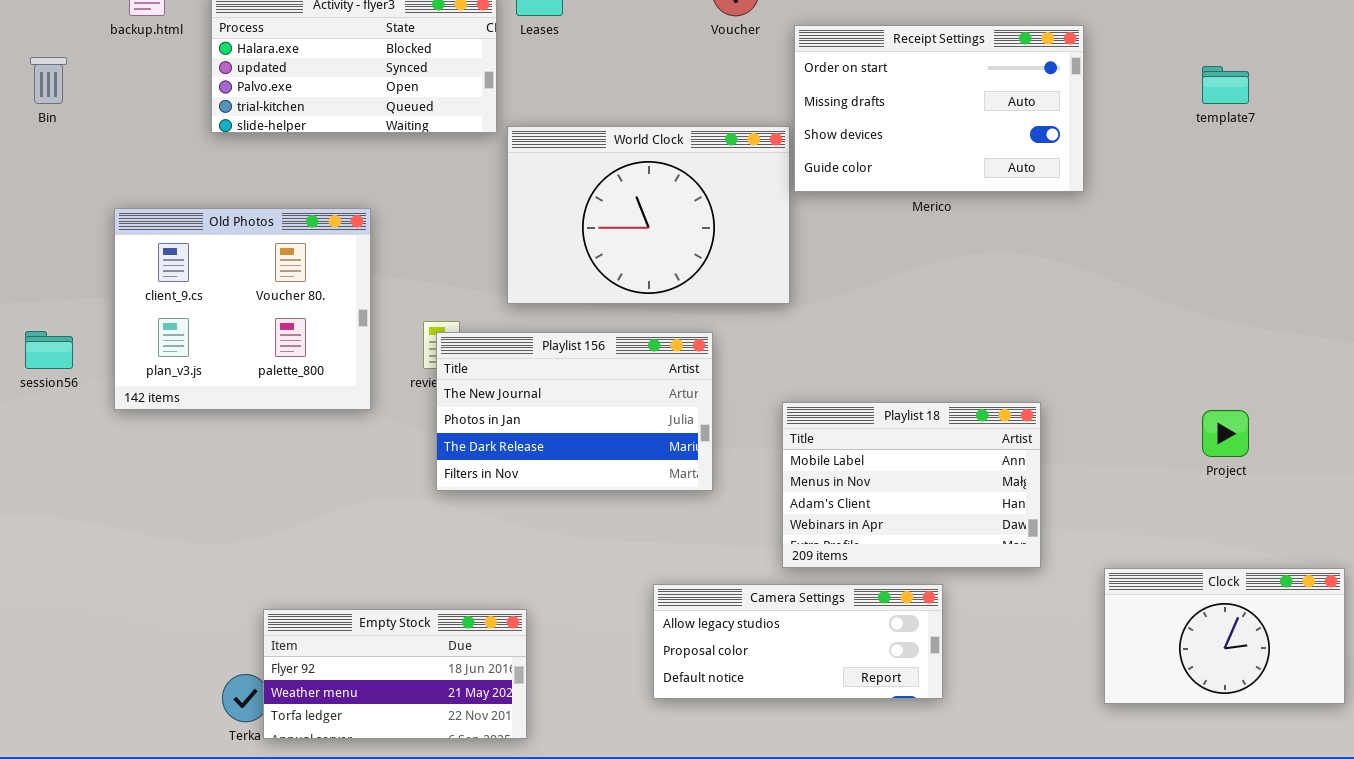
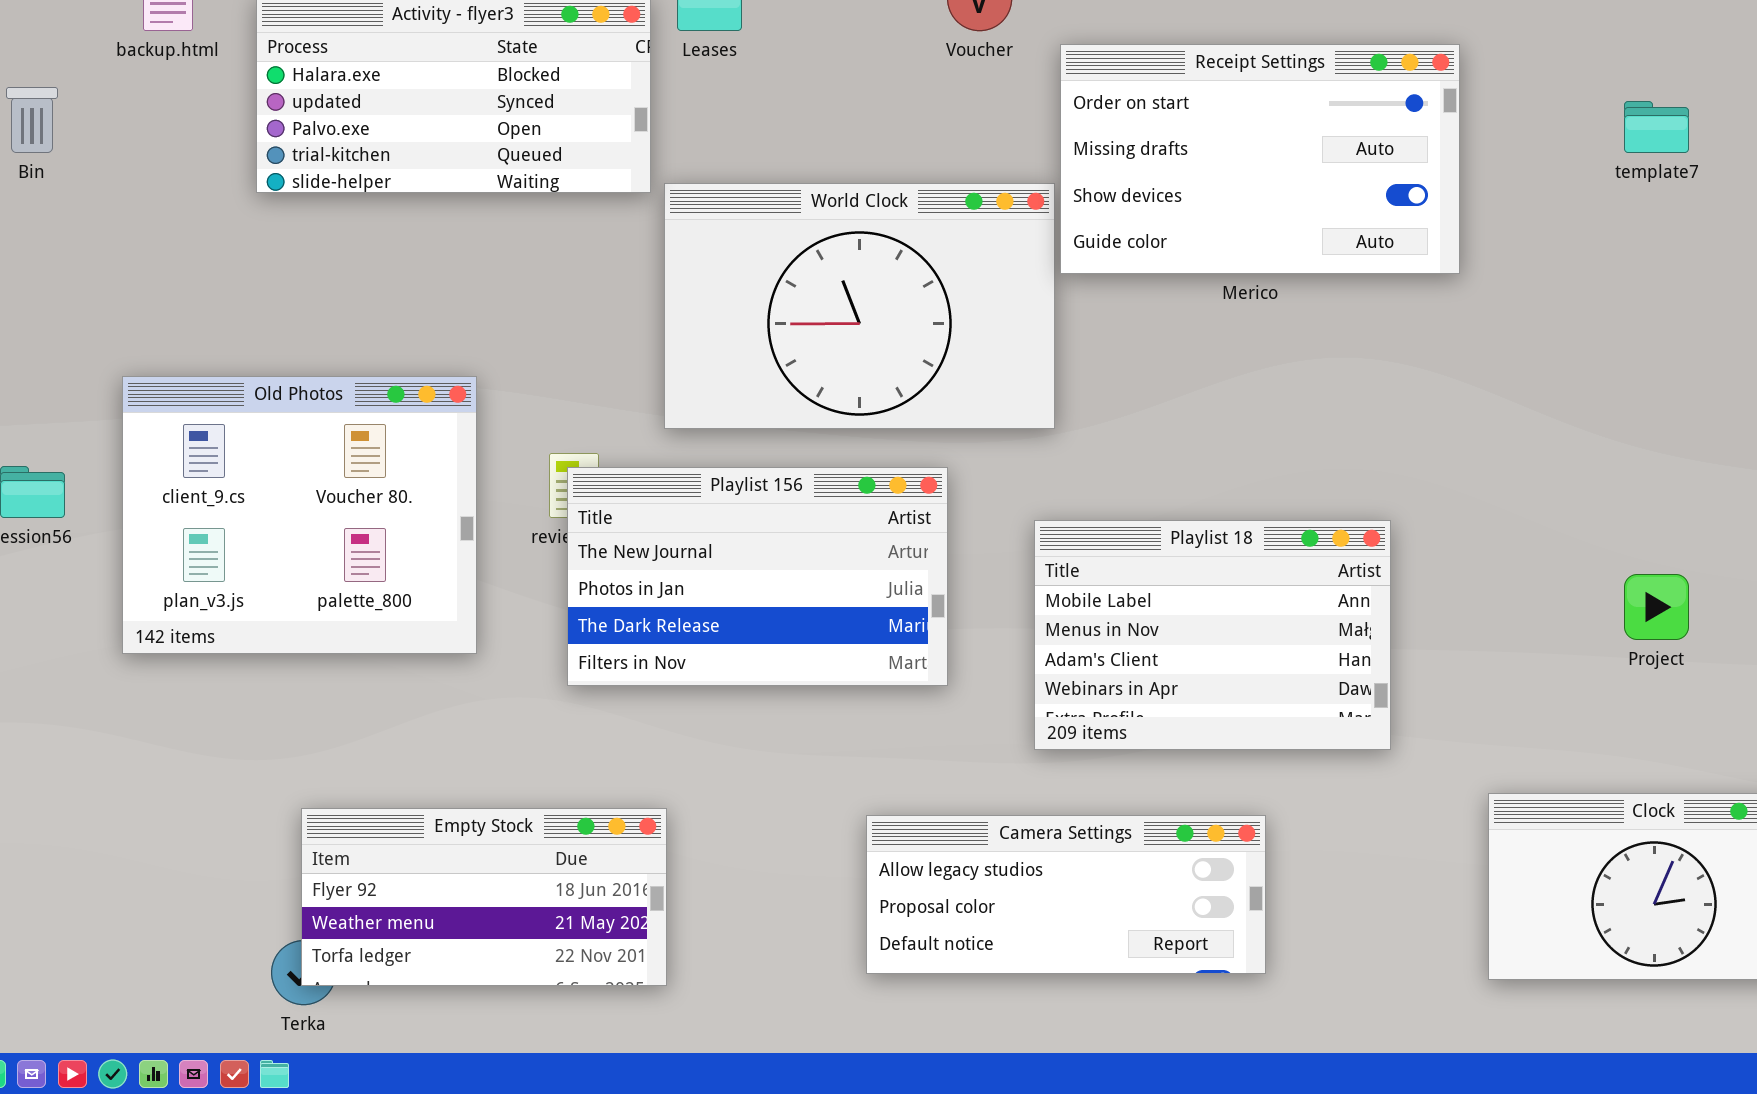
Old Photos: [114,208,371,410] -> [122,376,477,654], moved
Playlist 18: [782,402,1041,568] -> [1034,520,1391,750], moved
Empty Stock: [263,609,527,739] -> [301,808,667,986], moved

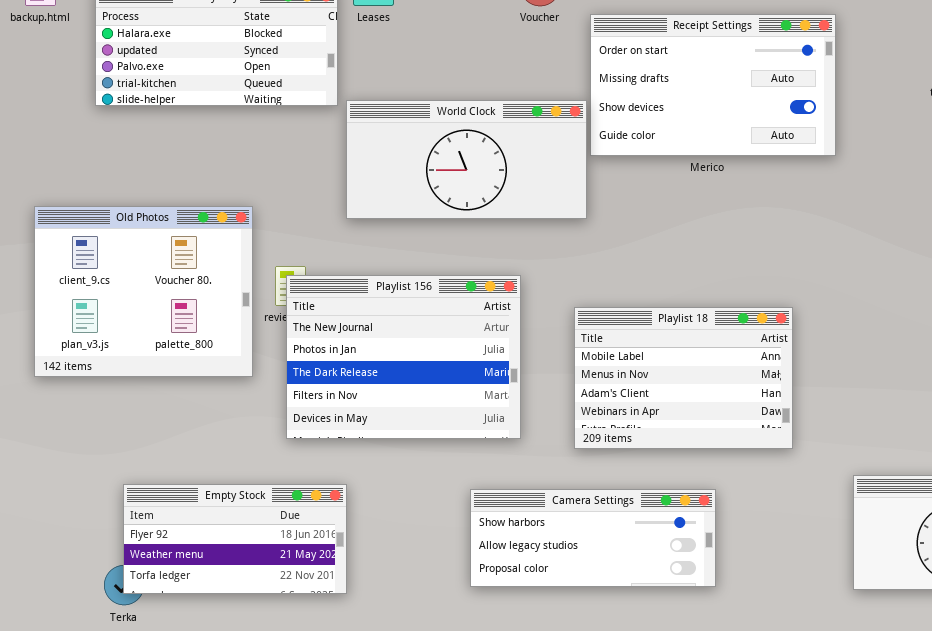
World Clock: [664,183,1055,429] -> [346,100,587,219], resized
Old Photos: [122,376,477,654] -> [34,206,253,377], moved
Playlist 156: [567,467,948,686] -> [286,275,521,439], resized
Camera Settings: [866,815,1266,974] -> [470,489,716,587], scrolled up 1 row

